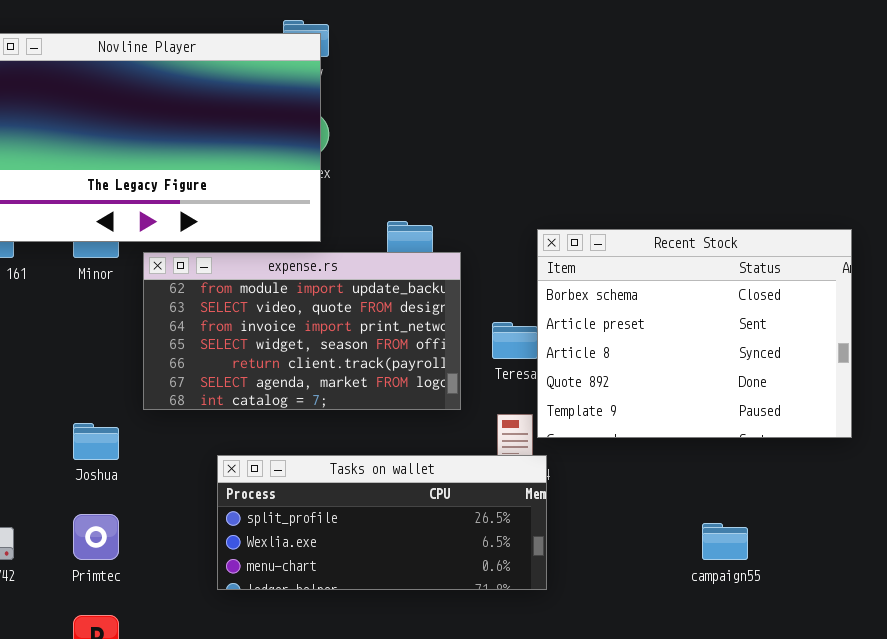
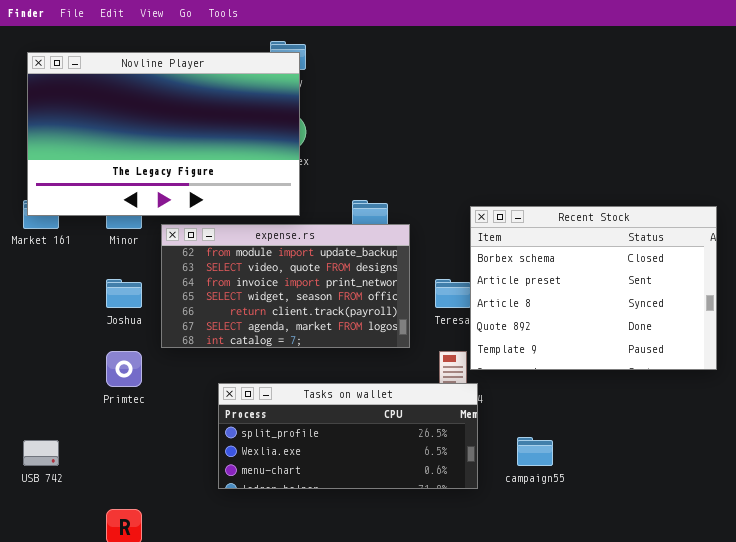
Joshua: [73,423,119,460] -> [106,279,142,308], moved
Primtec: [73,514,119,560] -> [106,351,142,387], moved
campaign55: [702,523,748,560] -> [517,437,553,466], moved

